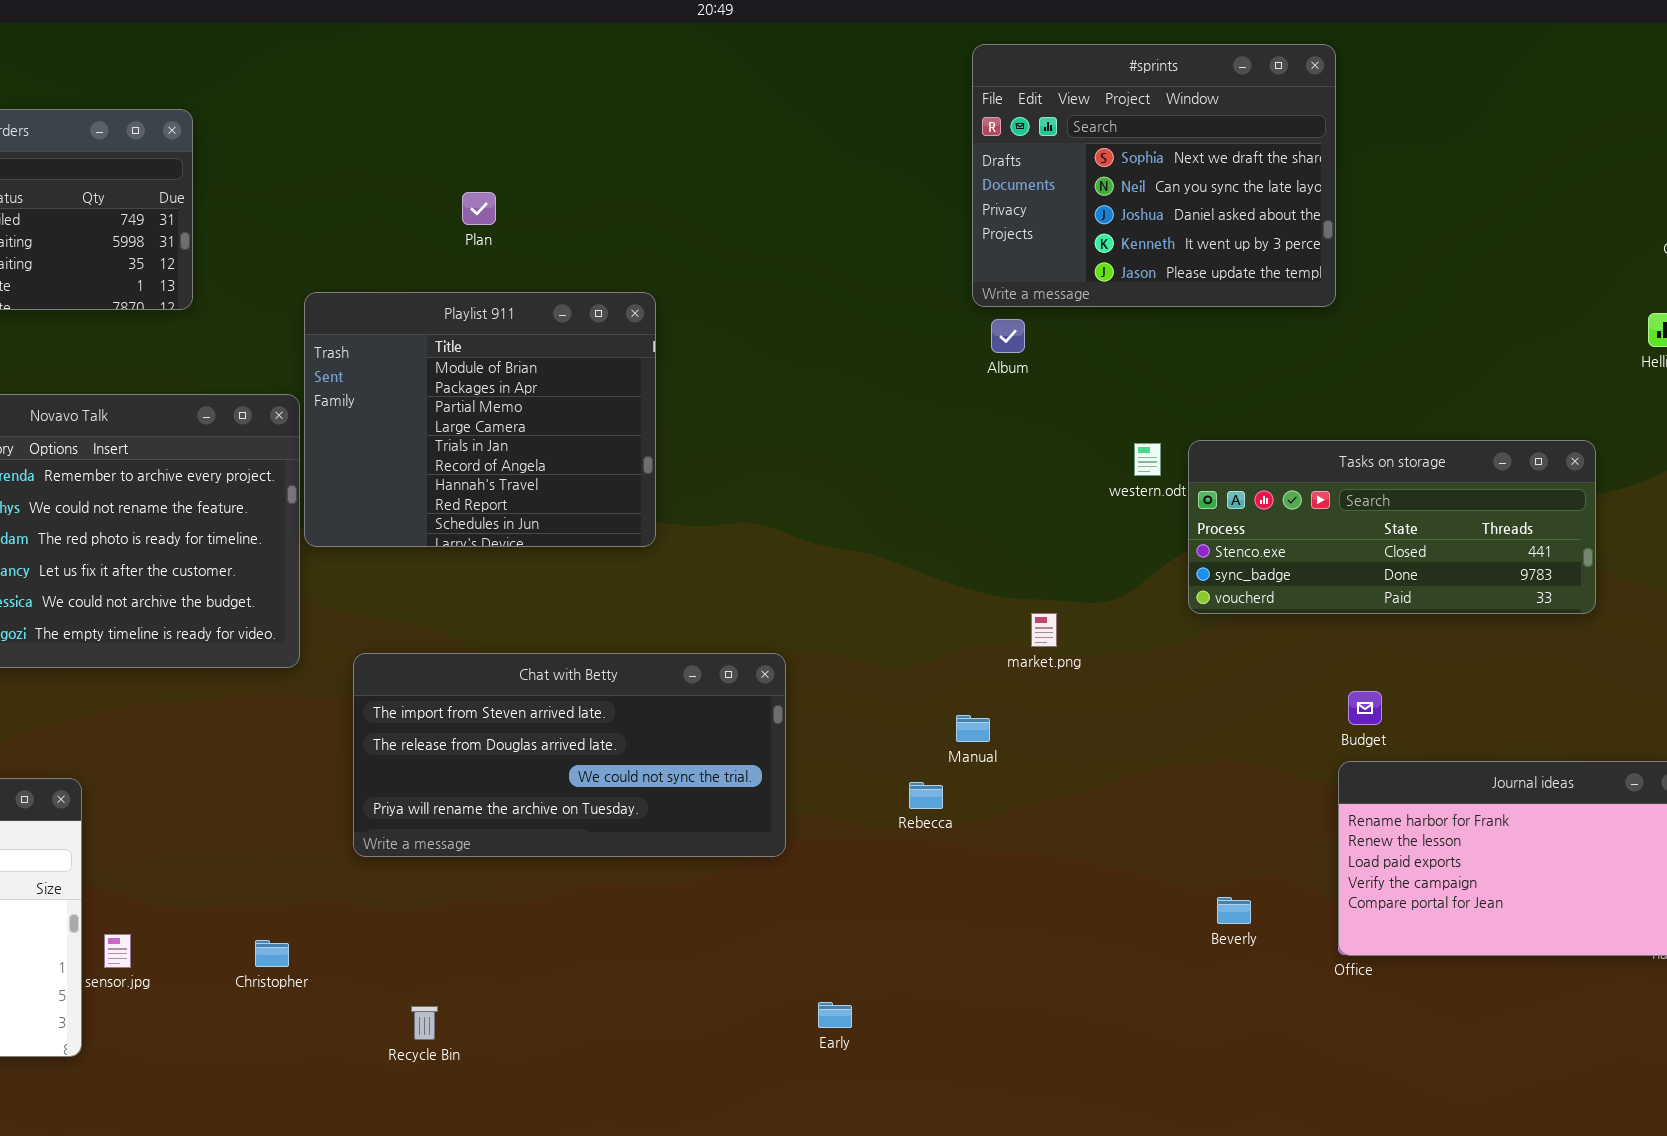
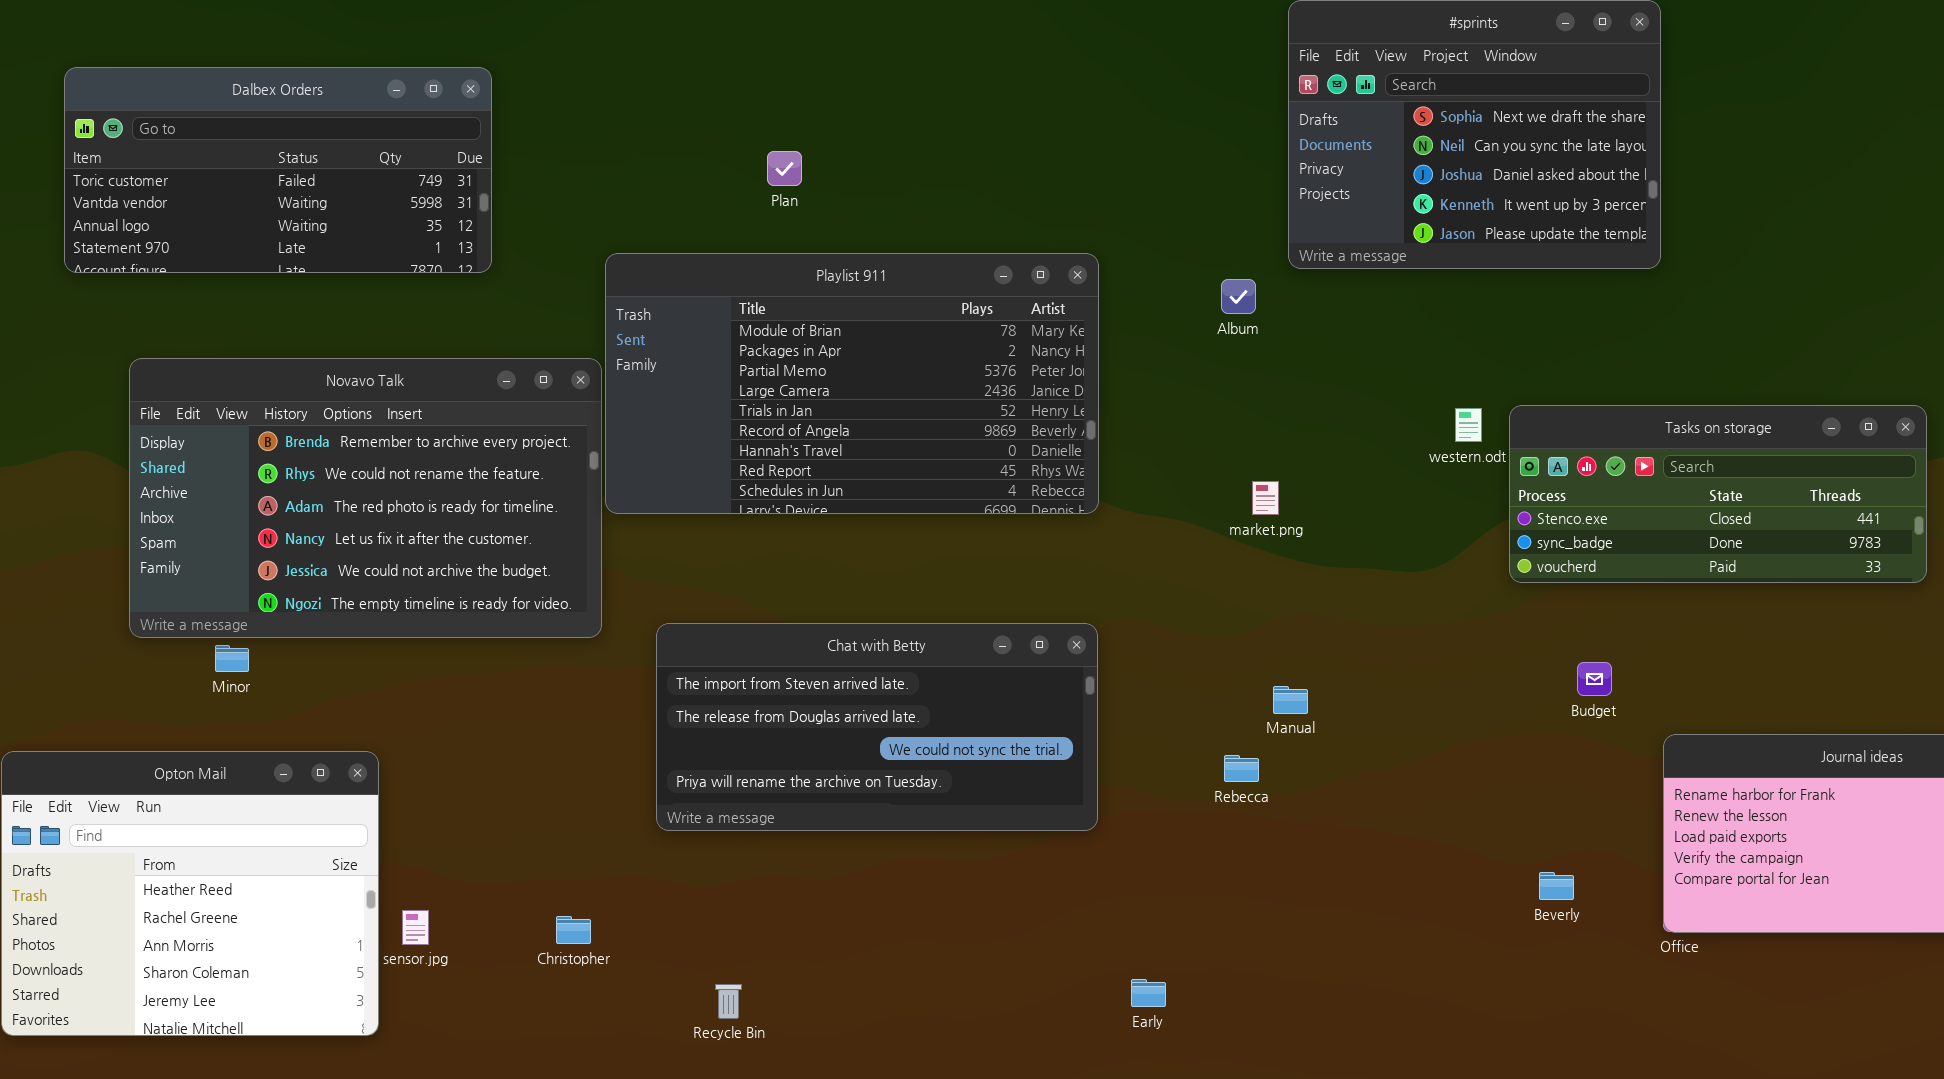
Playlist 911: [304,292,656,547] -> [605,253,1099,514], resized
Album: [991,319,1025,353] -> [1221,279,1256,314], moved
market.png: [1031,613,1057,647] -> [1252,481,1279,515], moved
Budget: [1348,691,1382,725] -> [1577,662,1612,696], moved

